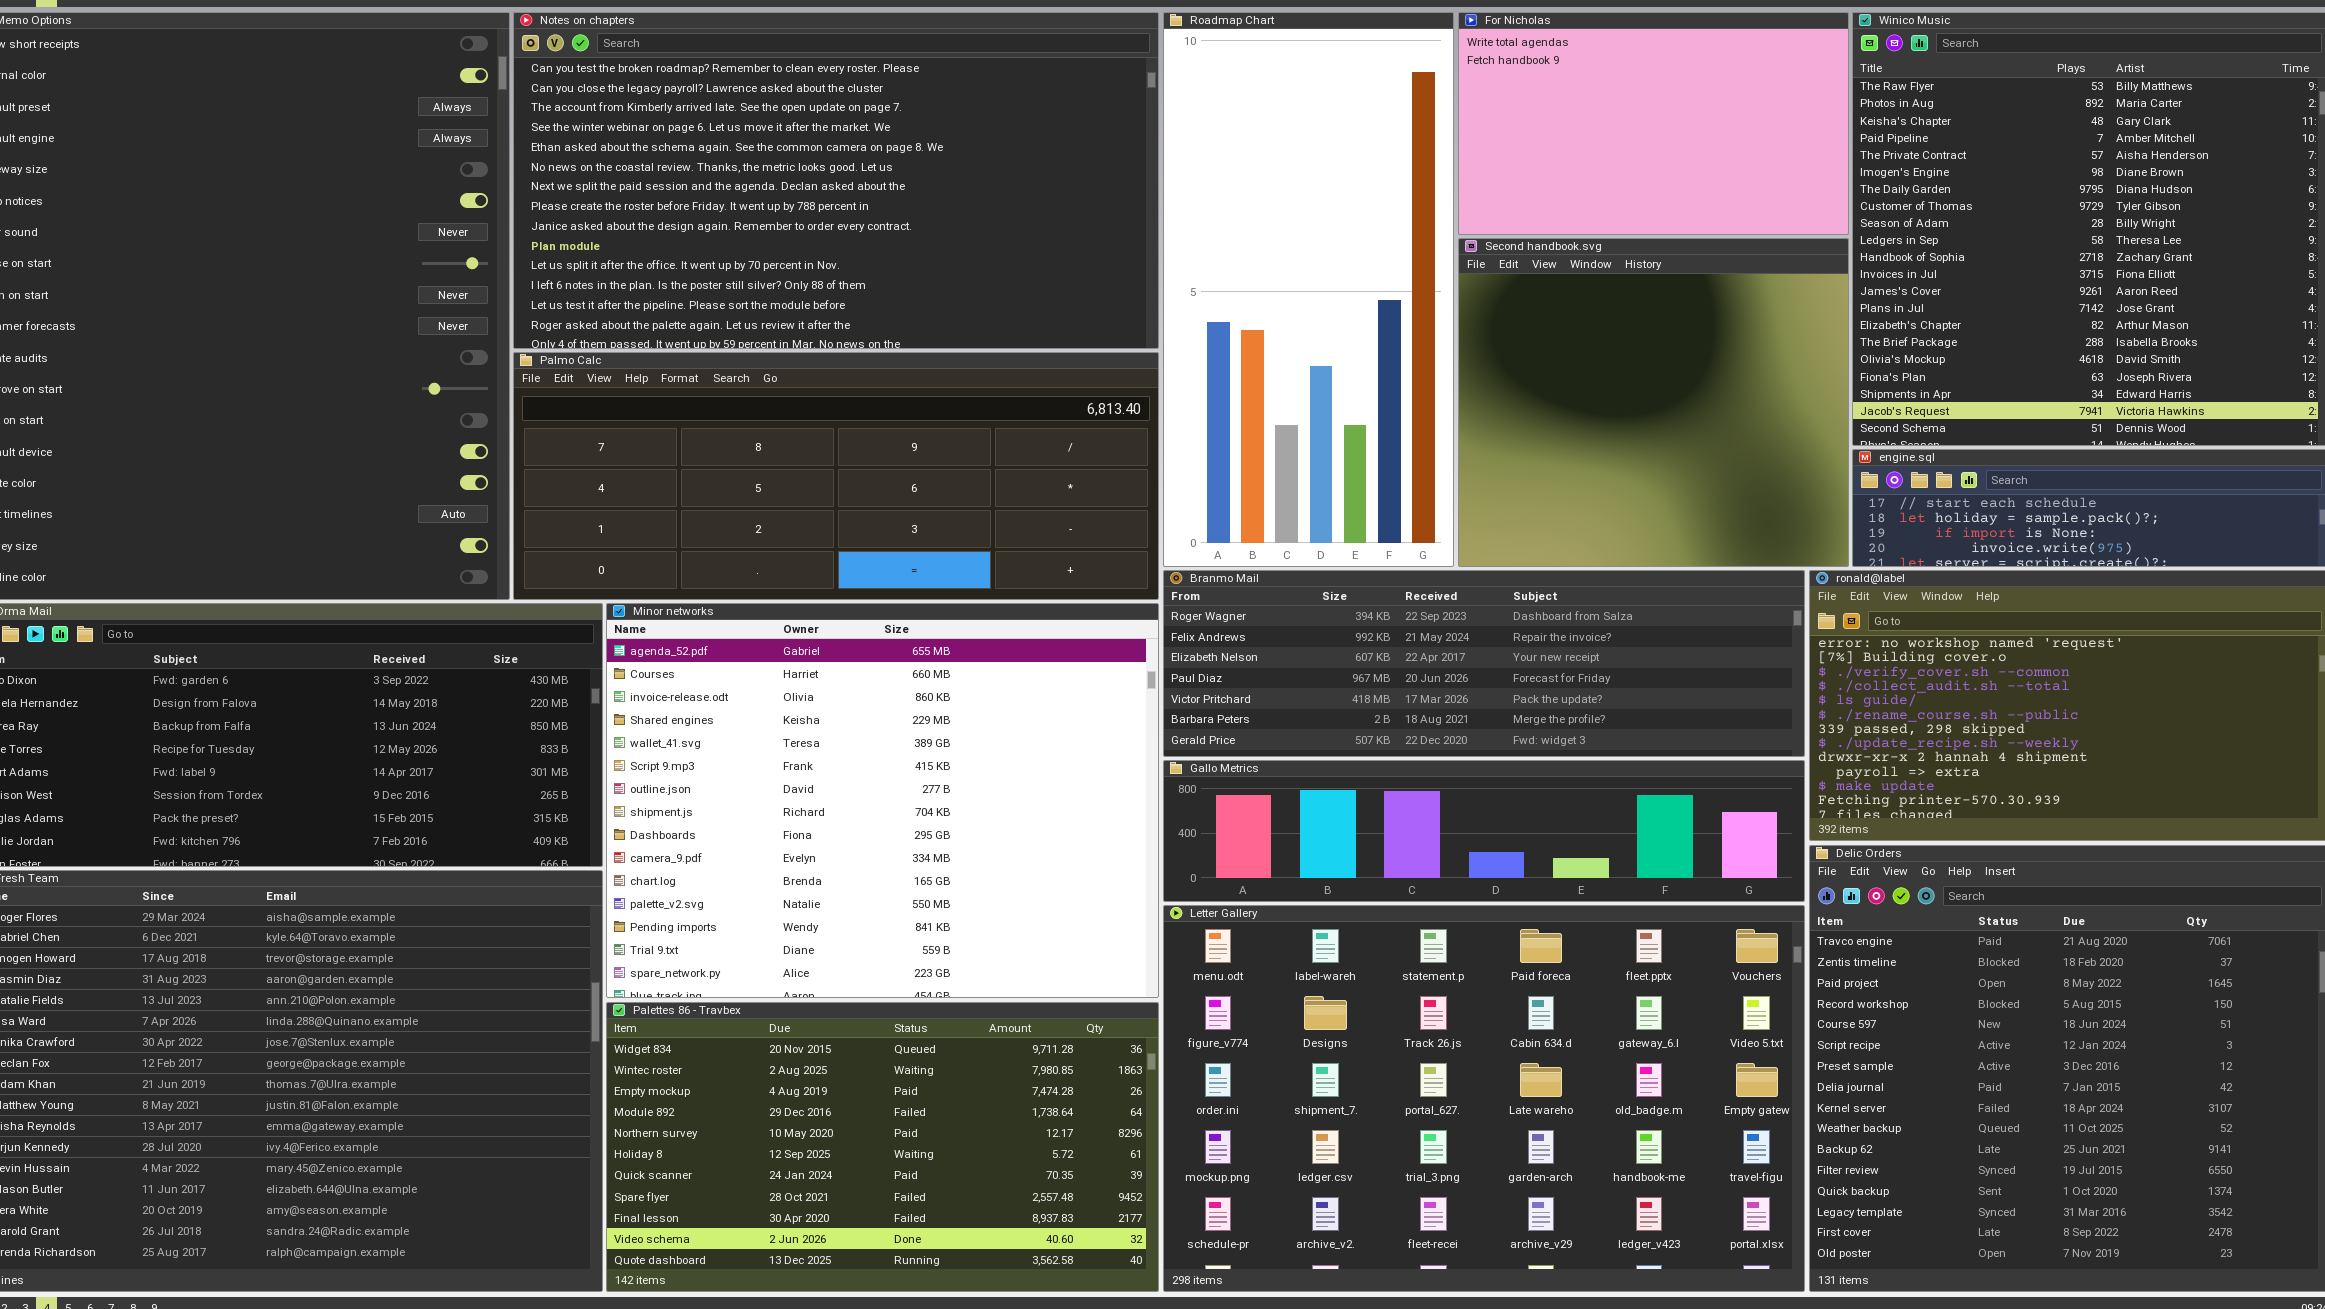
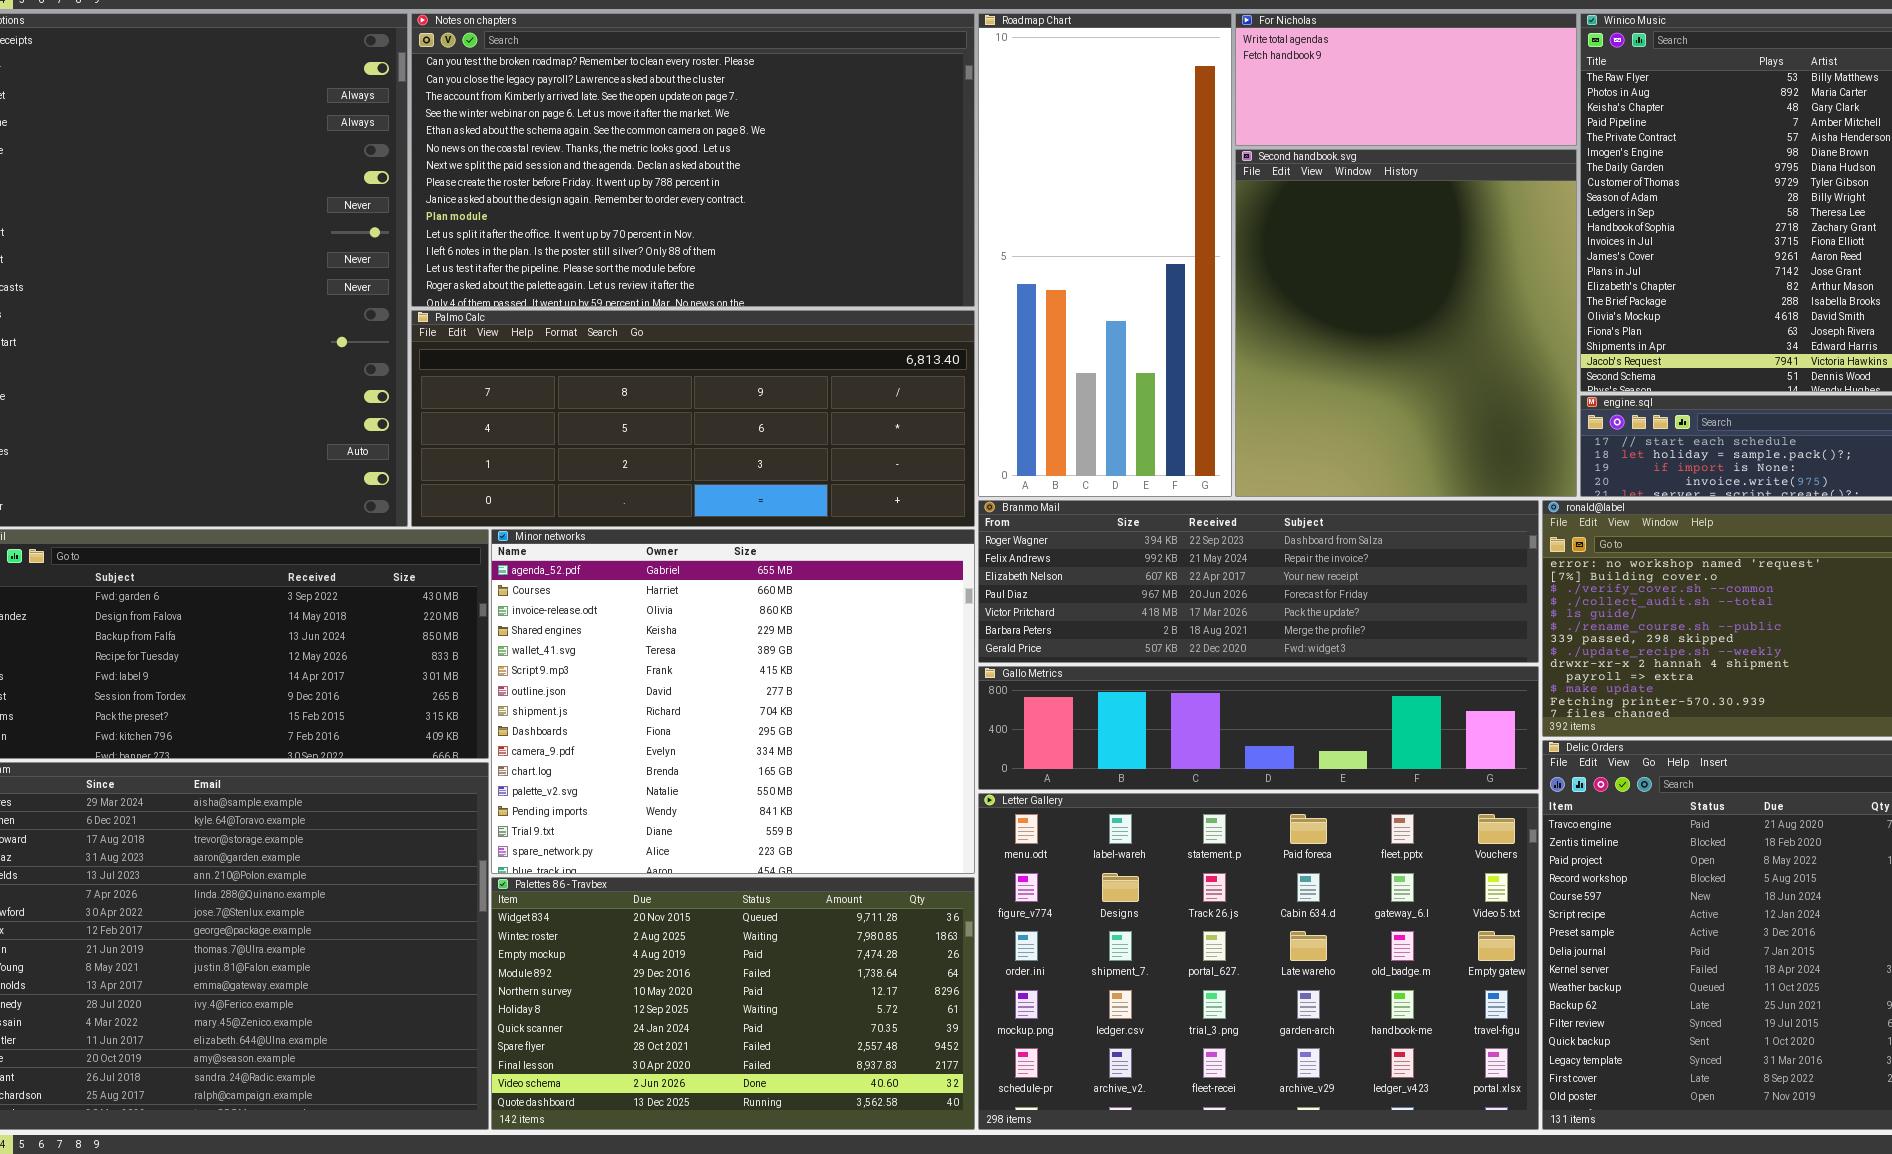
For Nicholas: [1458,12,1849,235] -> [1235,13,1577,146], resized
Second handbook.svg: [1458,238,1849,567] -> [1235,149,1577,497], resized

